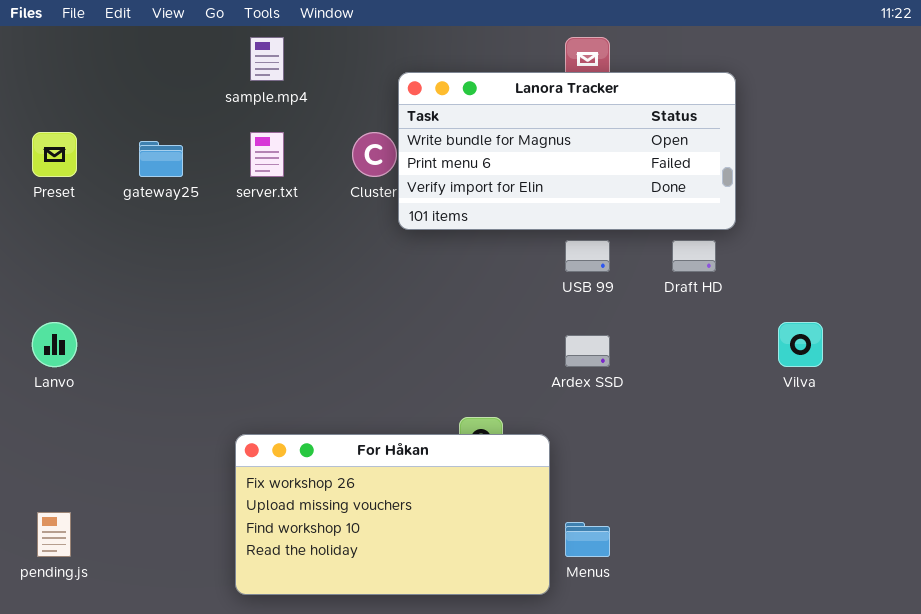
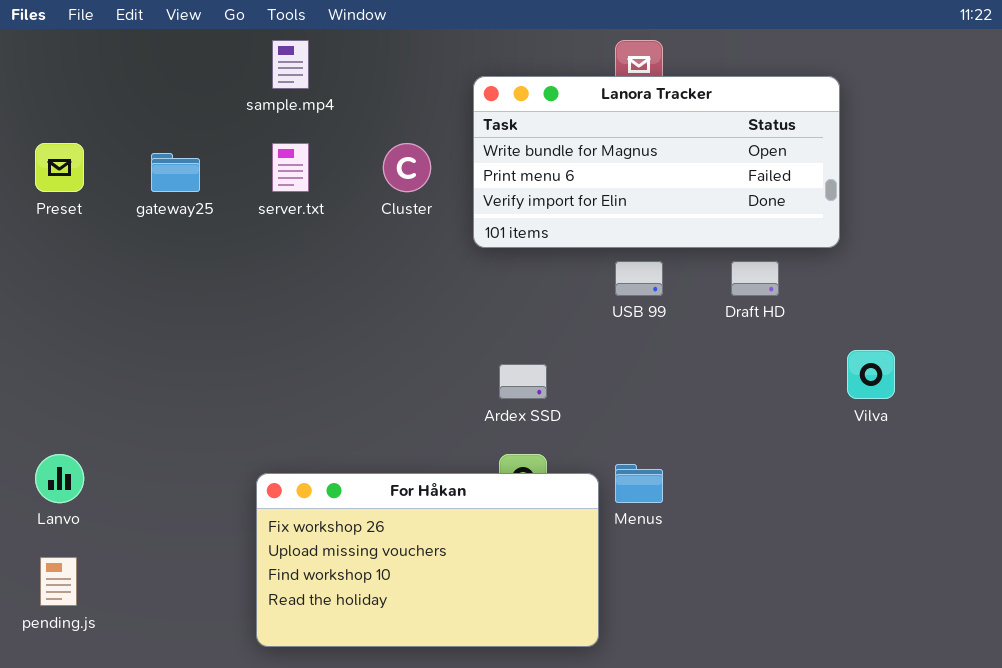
Lanora Tracker: [398,72,736,230] -> [473,76,840,248], moved
Lanvo: [32,322,77,367] -> [35,454,84,503], moved
Ardex SSD: [565,335,610,367] -> [499,364,547,399], moved
Menus: [565,522,610,557] -> [615,464,663,503], moved

